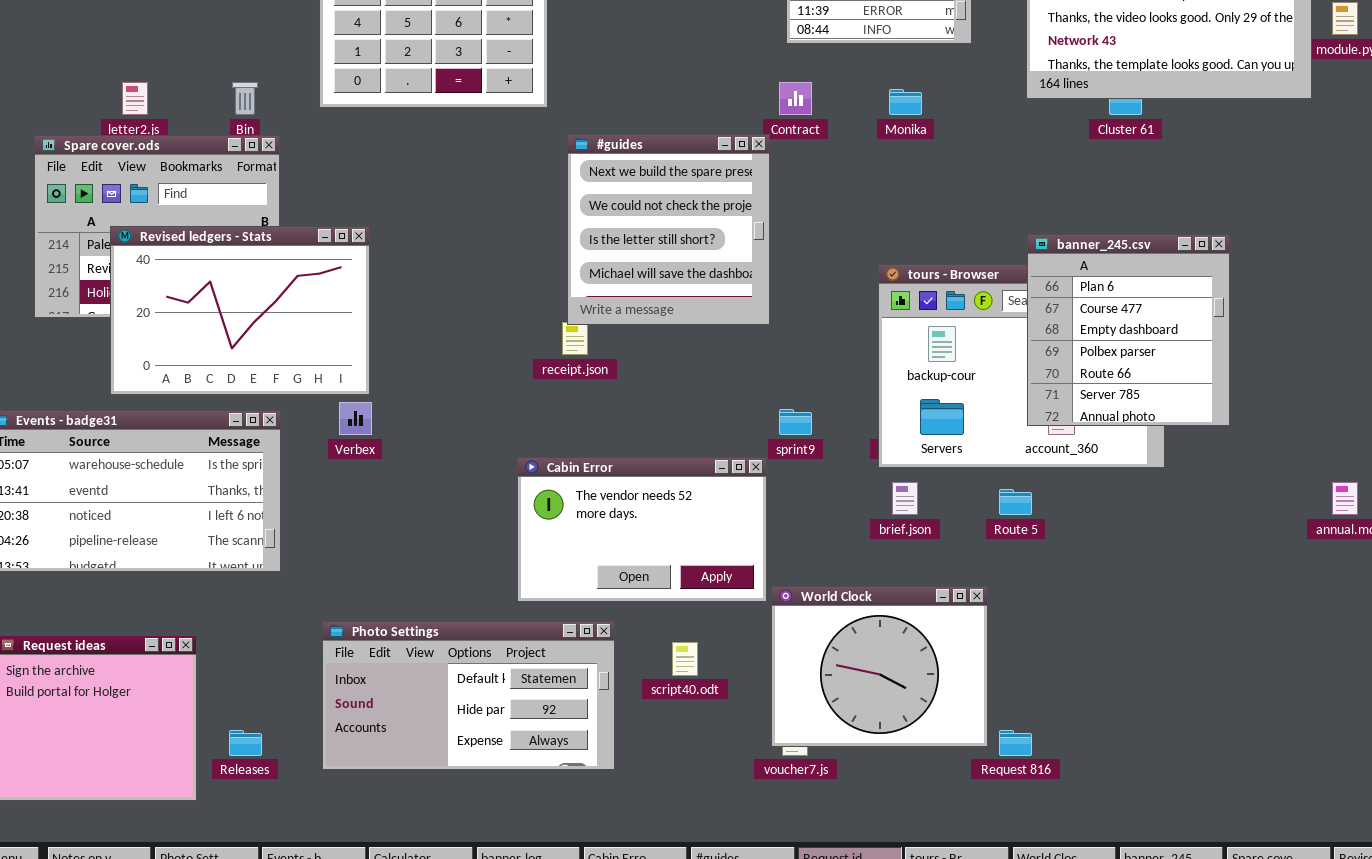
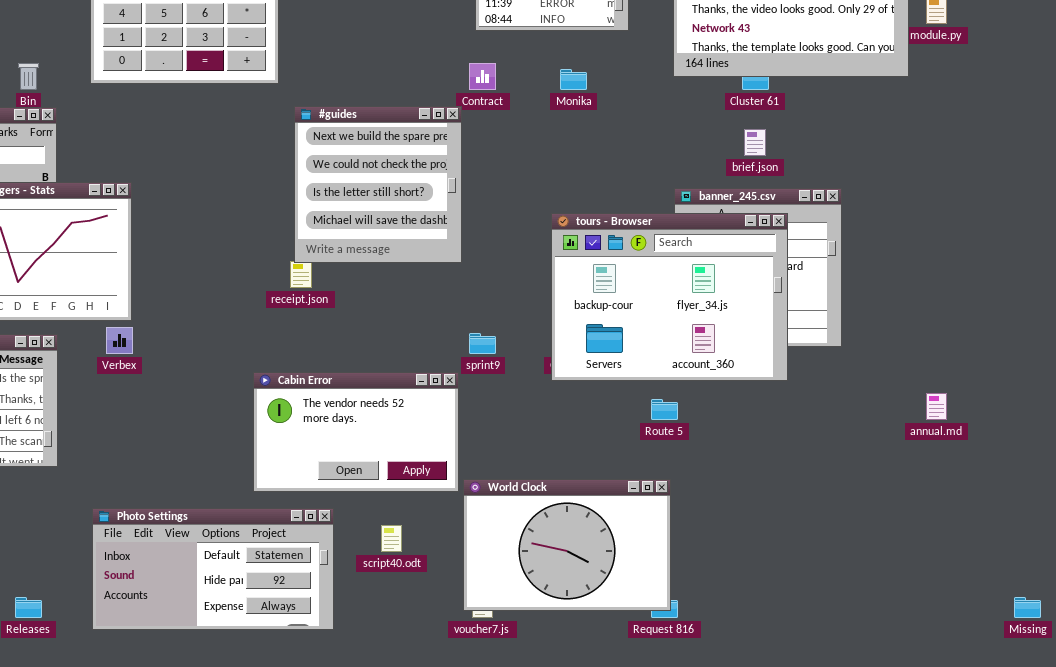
tours - Browser: [878,264,1165,468] -> [551,213,788,381], raised
brief.json: [892,482,918,515] -> [744,129,766,156], moved
World Clock: [771,586,988,747] -> [463,479,671,611], resized

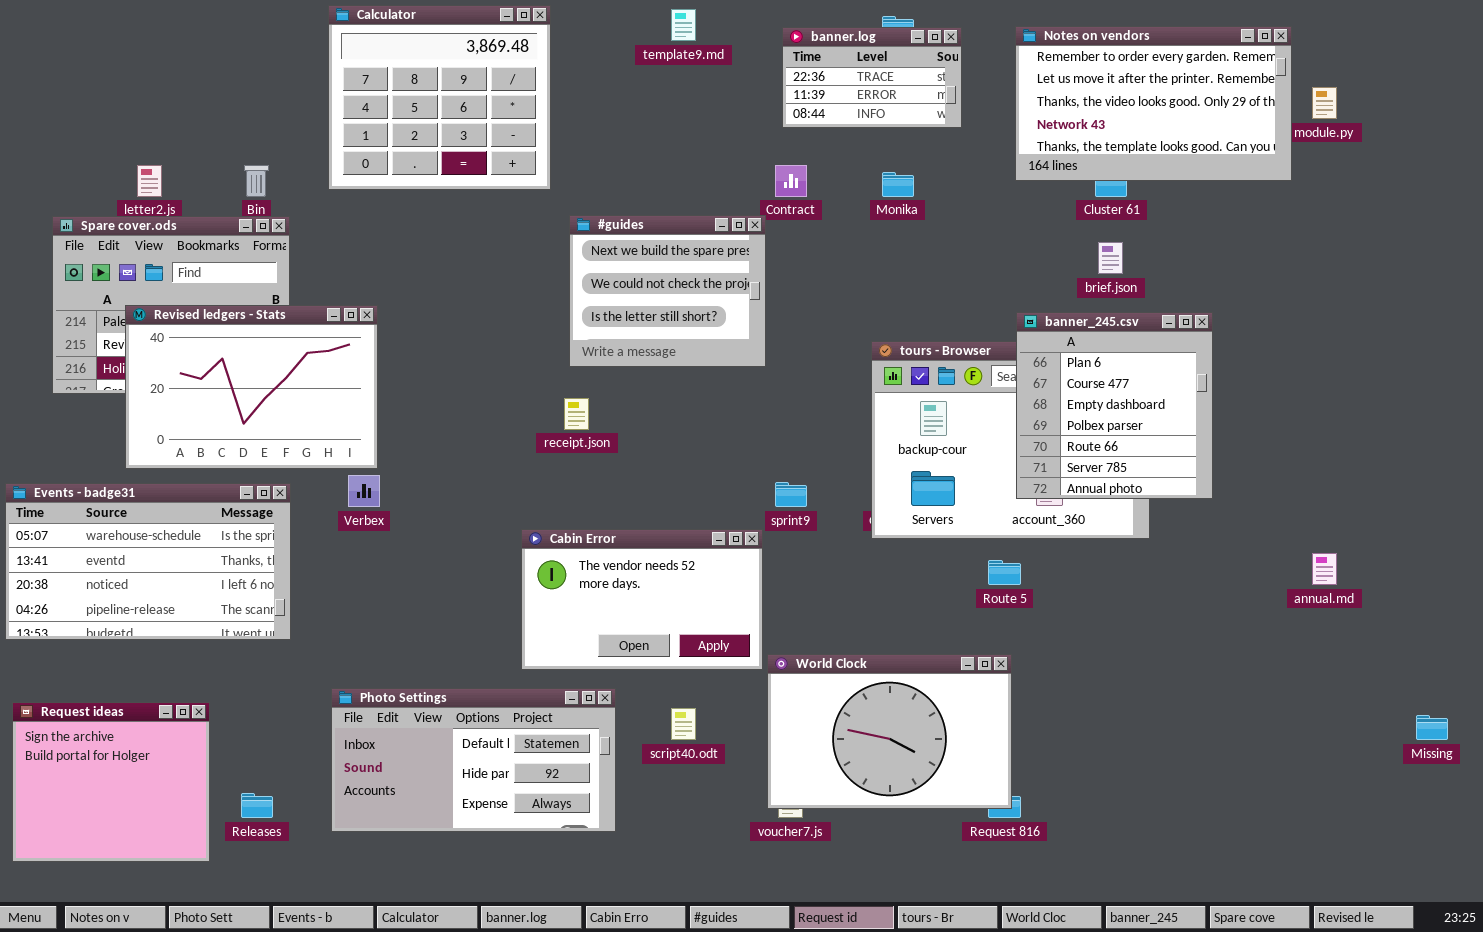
#guides: [294,106,462,263] -> [569,215,766,367], resized
banner_245.csv: [674,188,842,347] -> [1016,312,1213,499], raised
Missing: [1014,597,1041,618] -> [1416,715,1448,740], moved

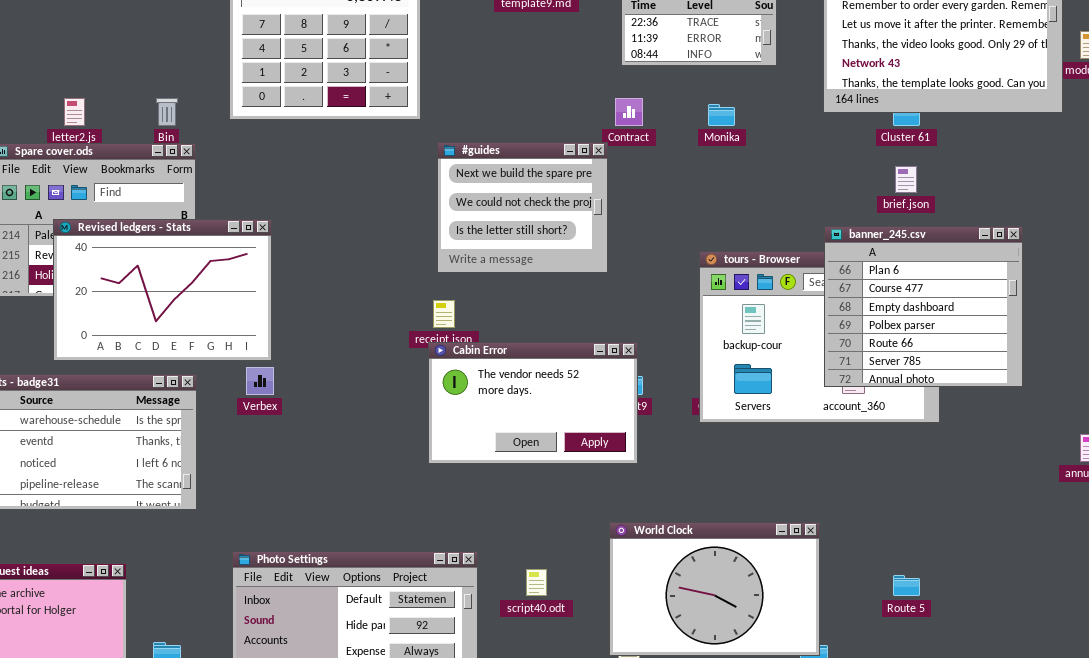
banner_245.csv: [1016,312,1213,499] -> [824,226,1023,387], resized
Cabin Error: [521,529,763,670] -> [428,342,638,464], moved
Route 5: [988,560,1021,585] -> [893,575,920,596], moved

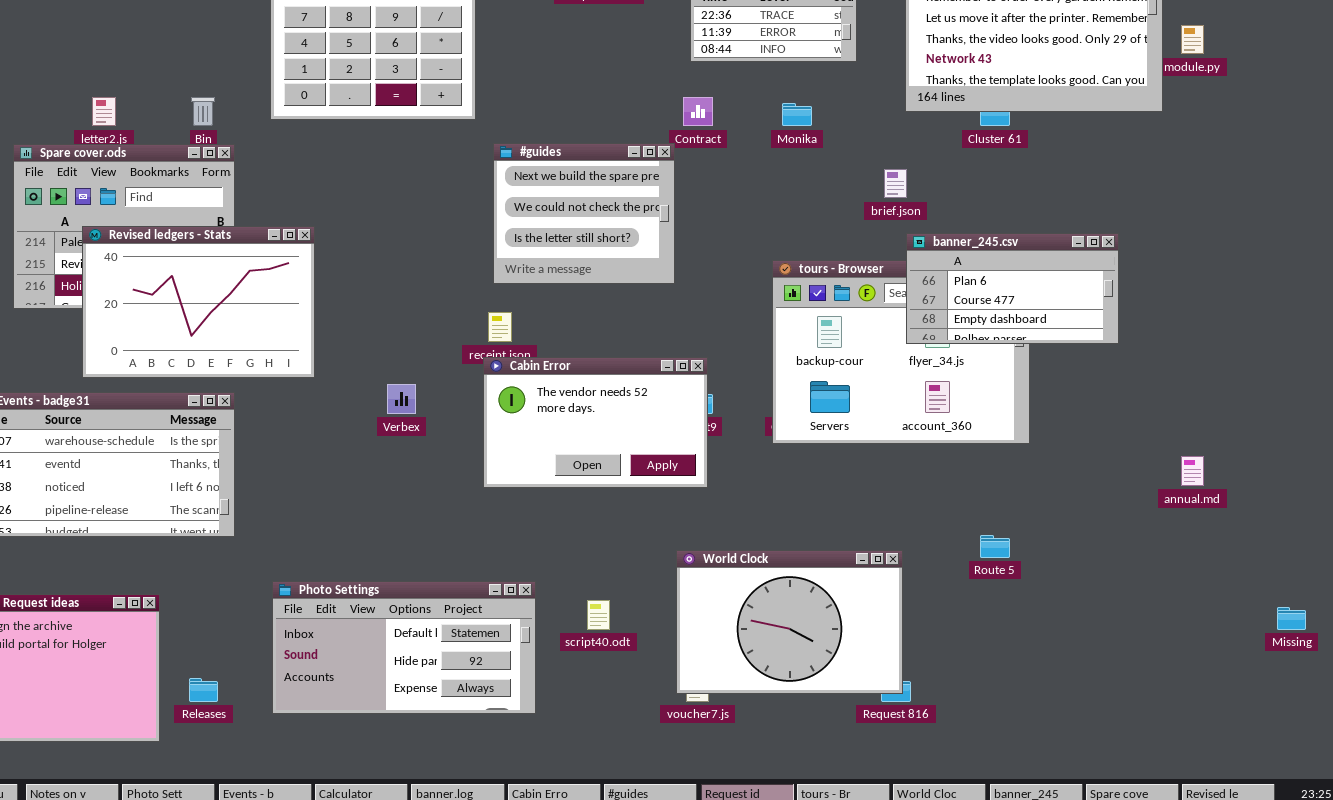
brief.json: [895,166,917,193] -> [884,169,907,198], moved
banner_245.csv: [824,226,1023,387] -> [906,233,1119,344], resized
Verbex: [246,367,274,395] -> [387,384,416,414], moved
Route 5: [893,575,920,596] -> [980,535,1010,558], moved

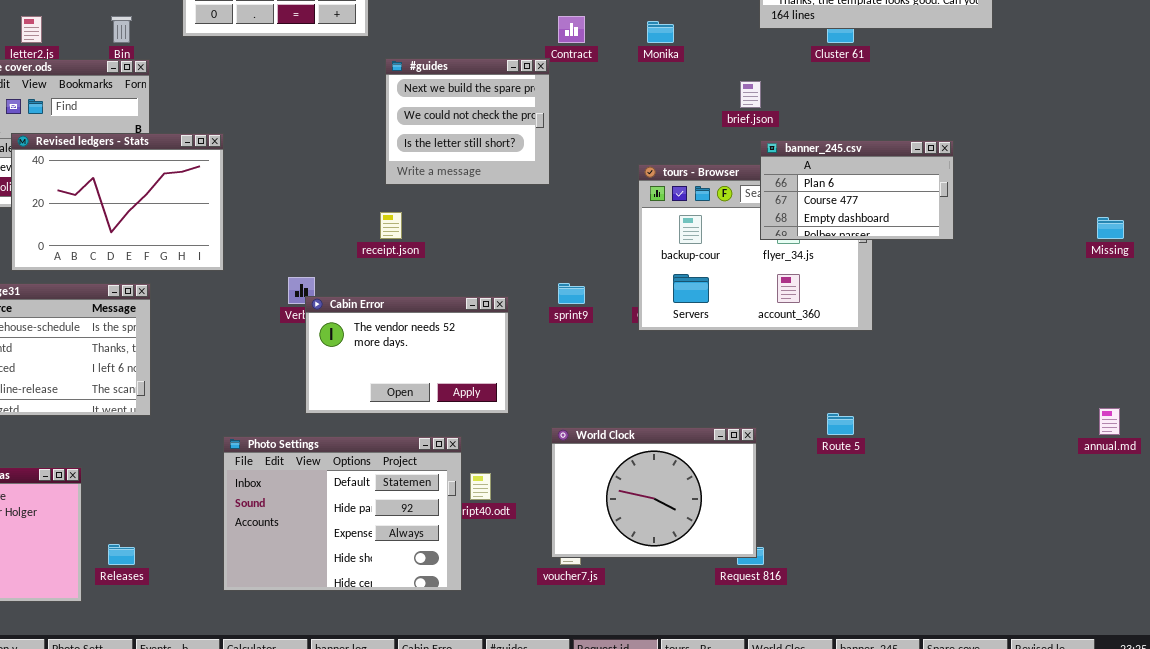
Cabin Error: [483,357,708,488] -> [305,296,509,414], moved
annual.md: [1181,456,1204,486] -> [1099,408,1120,435], moved
Photo Settings: [272,581,536,714] -> [223,436,462,591], moved, resized
Missing: [1277,607,1306,630] -> [1097,217,1124,239], moved

